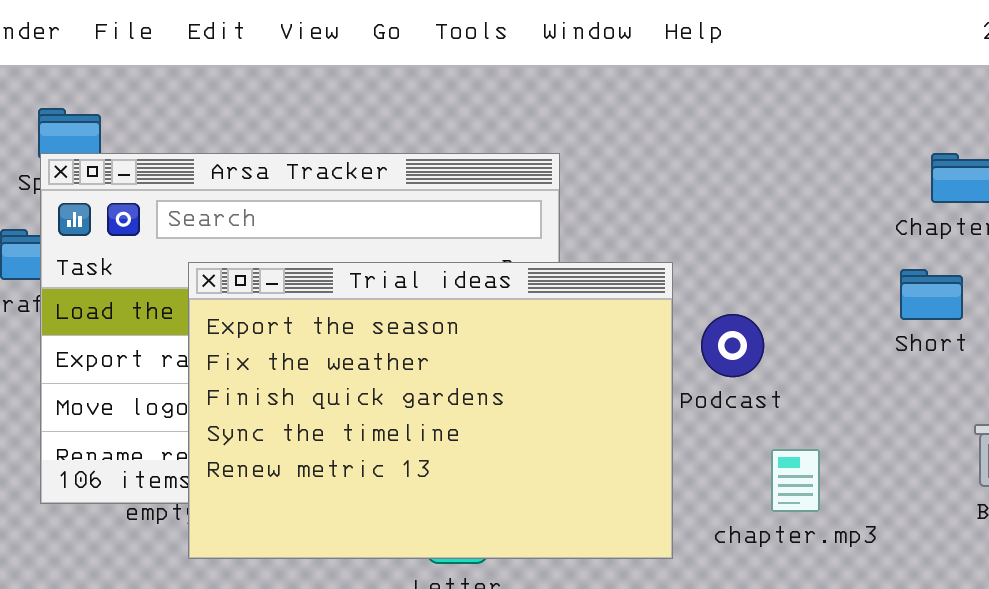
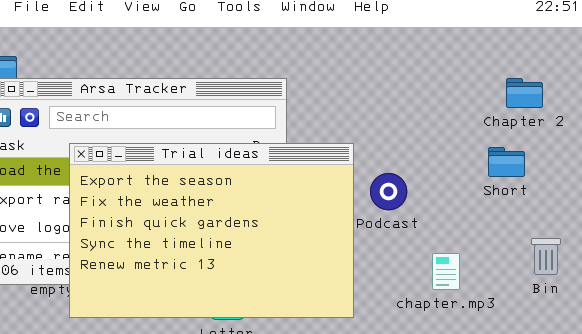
chapter.mp3: [771,449,820,512] -> [432,253,460,290], moved

